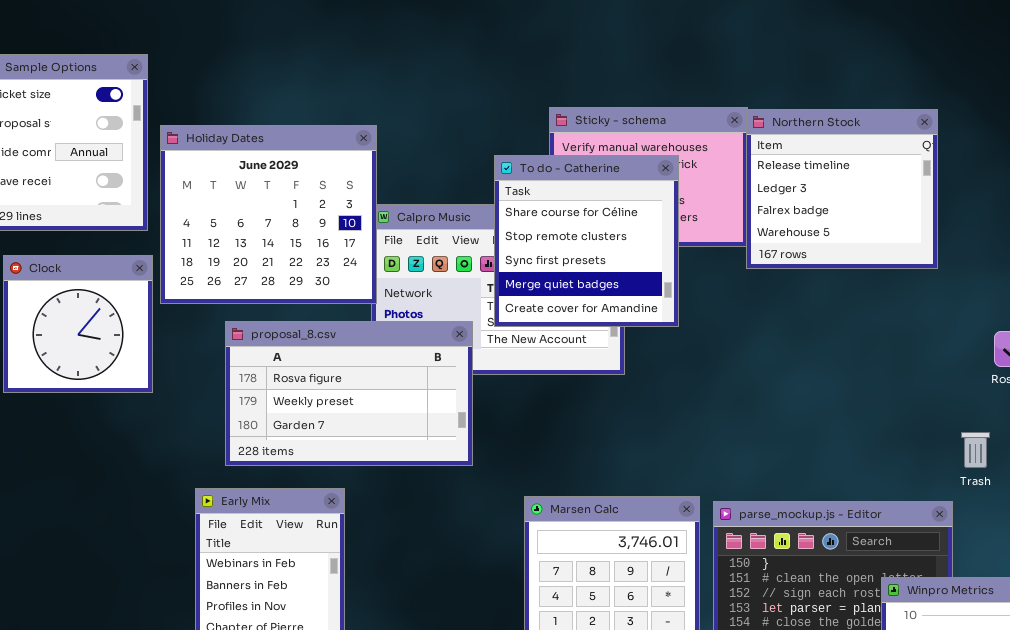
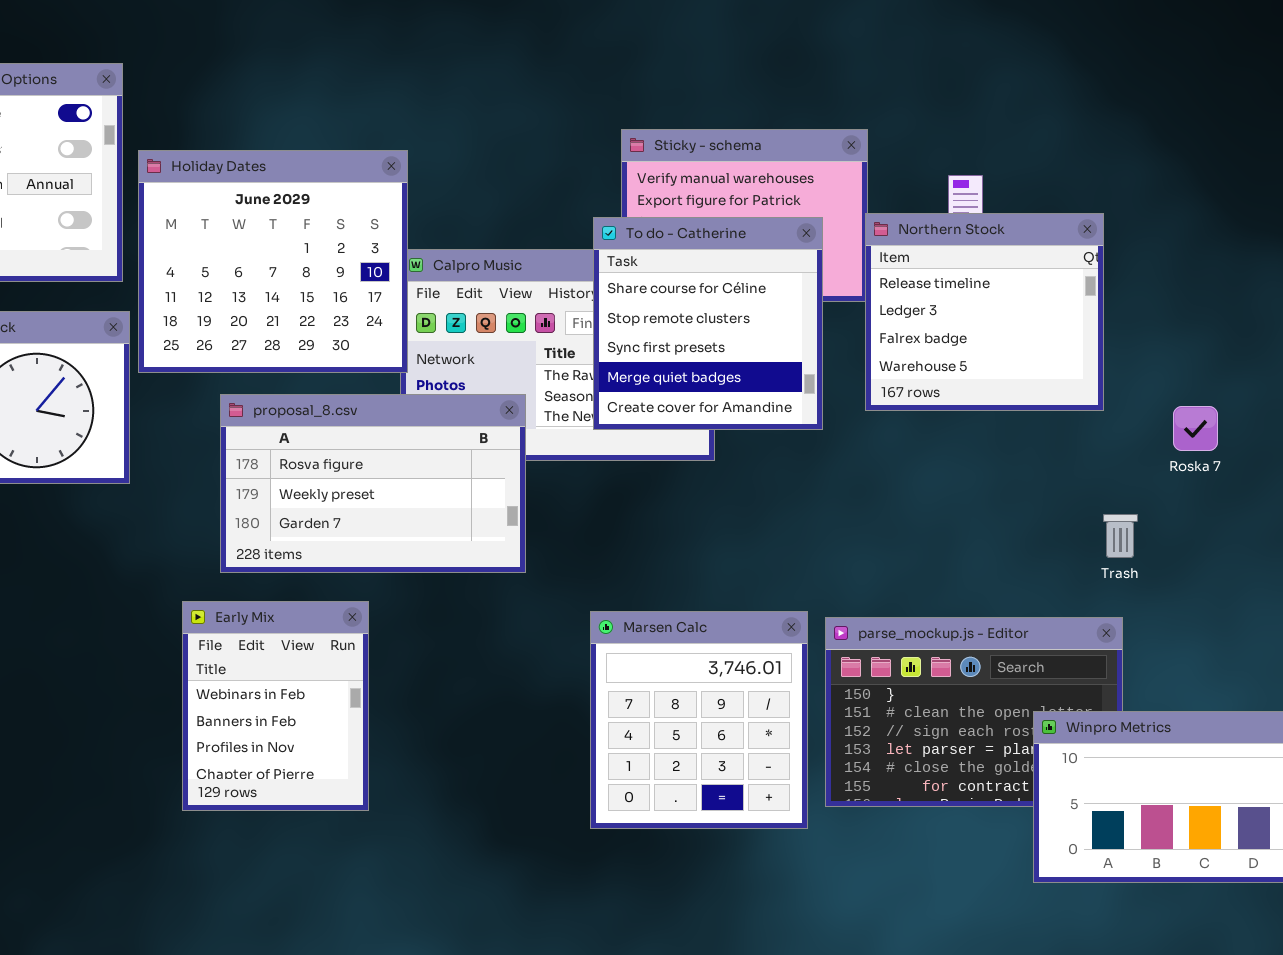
Northern Stock: [746,109,938,269] -> [865,213,1104,411], moved
To do - Catherine: [494,155,679,327] -> [593,217,823,430], moved
Trash: [961,432,990,468] -> [1103,514,1138,558], moved

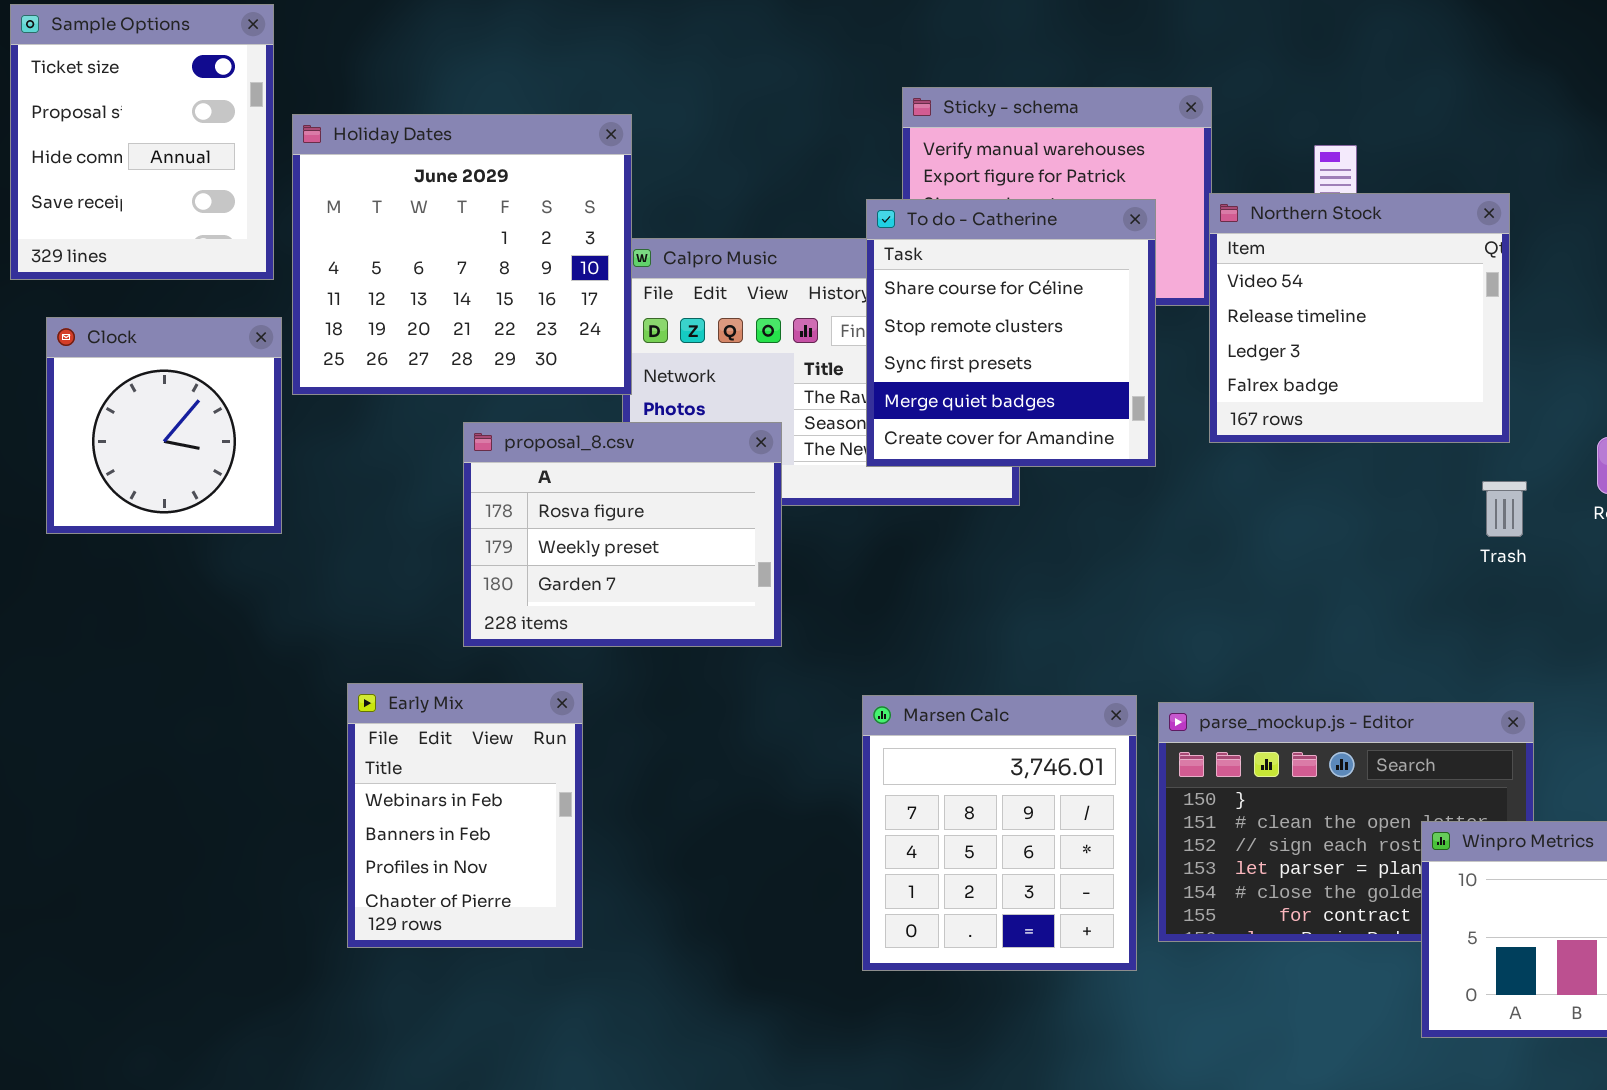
Northern Stock: [865,213,1104,411] -> [1209,193,1510,443], scrolled up 1 row
proposal_8.csv: [220,394,526,573] -> [463,422,782,647], resized
Trash: [1103,514,1138,558] -> [1482,481,1527,537], moved

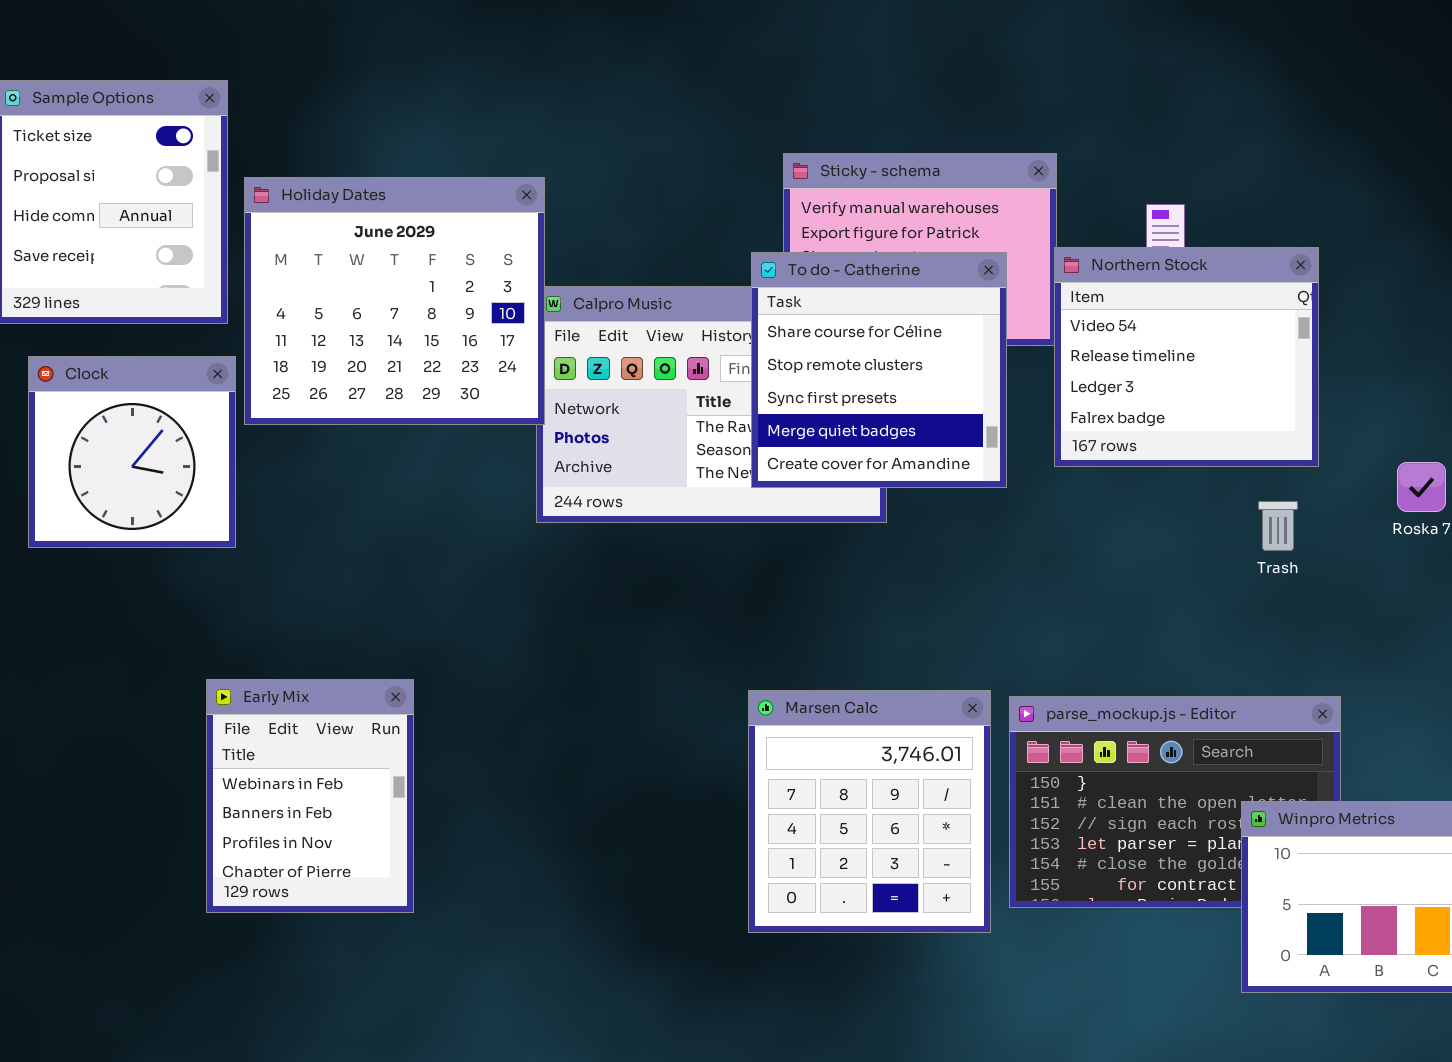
proposal_8.csv: [463,422,782,647] -> none, closed
Trash: [1482,481,1527,537] -> [1258,501,1298,551], moved
Early Mix: [347,683,583,948] -> [206,679,414,913], moved

